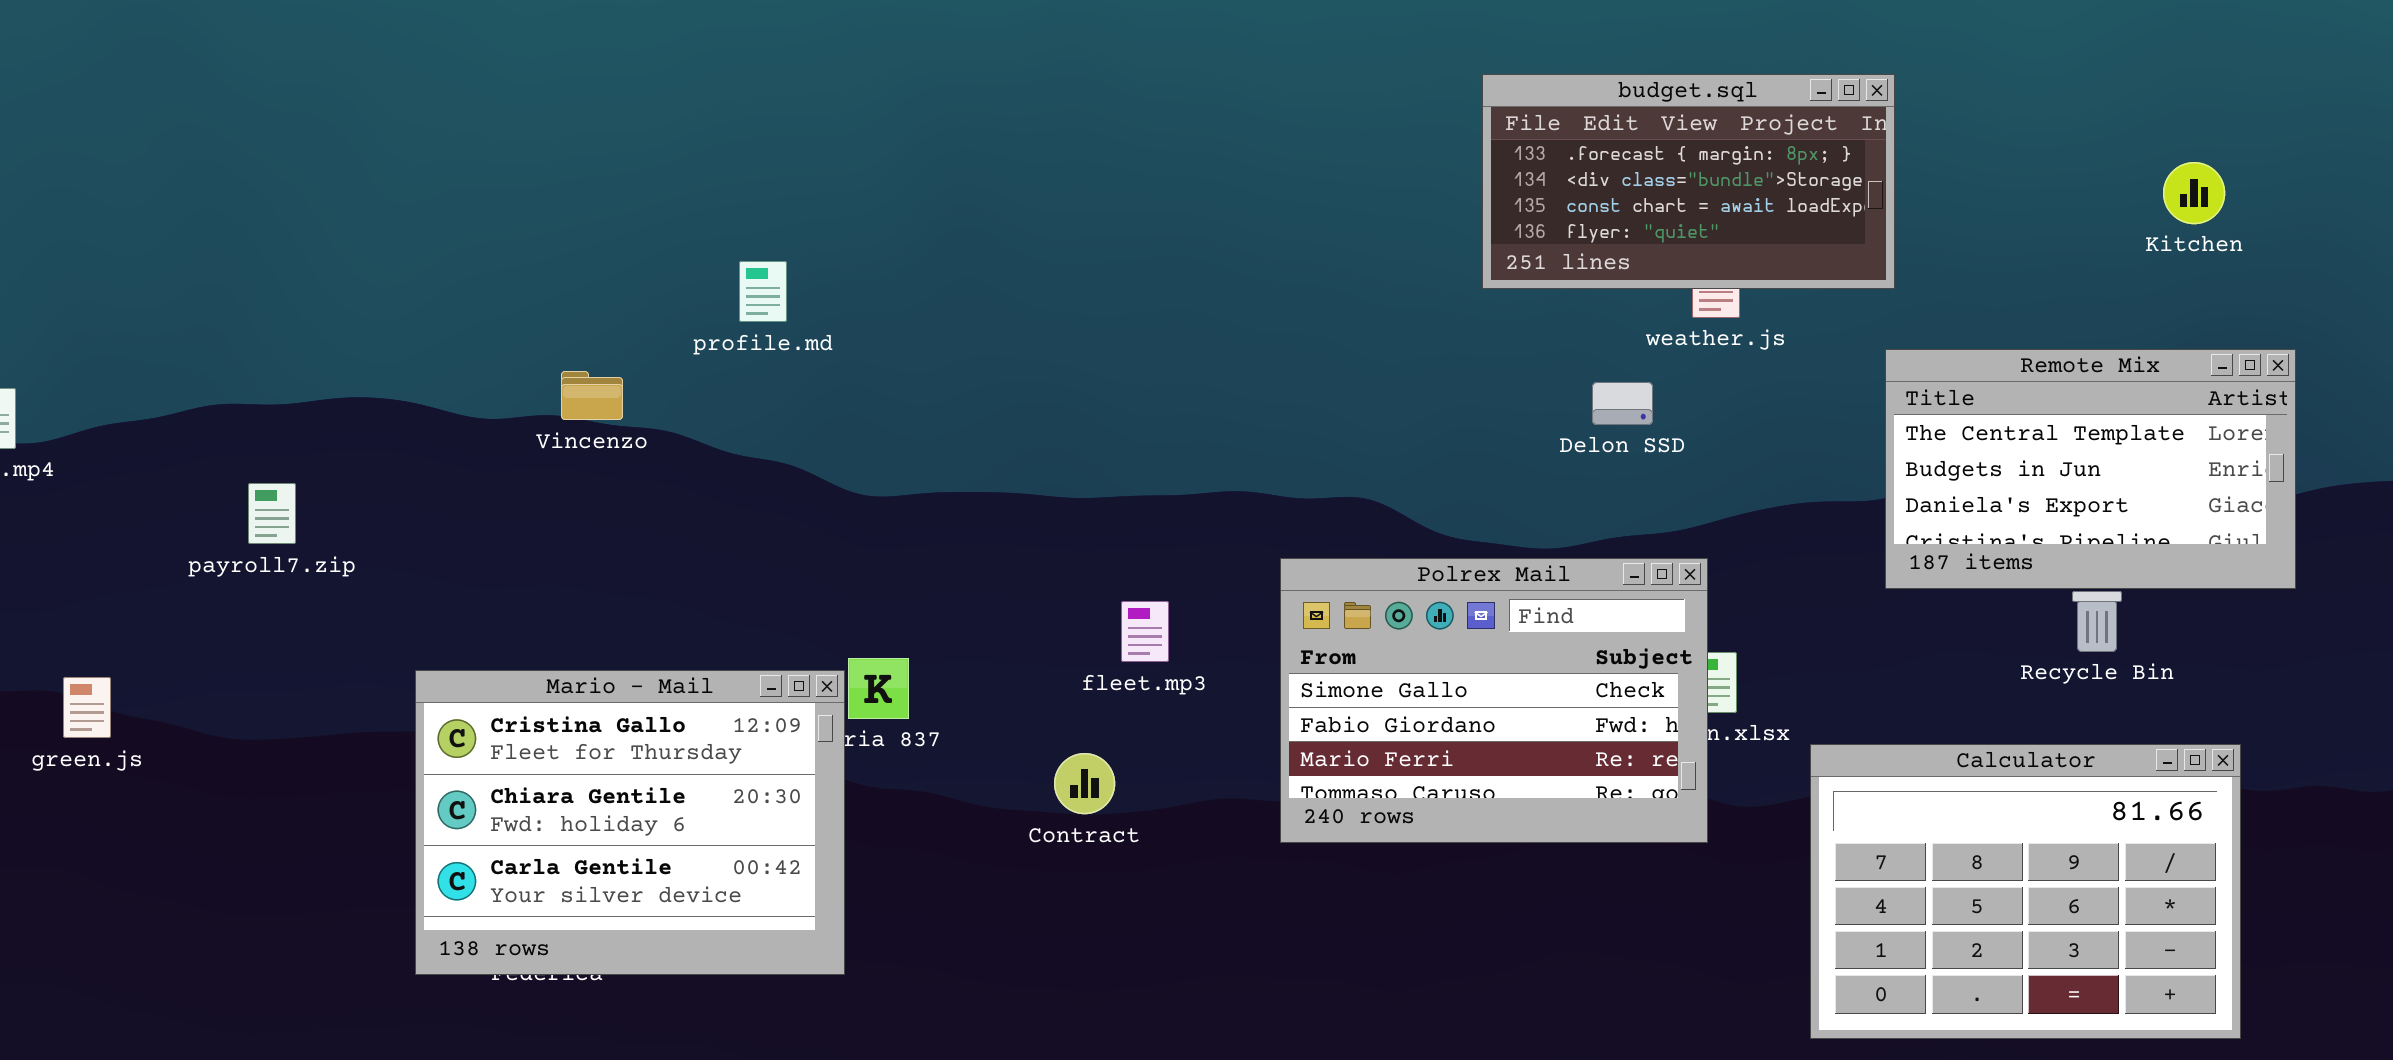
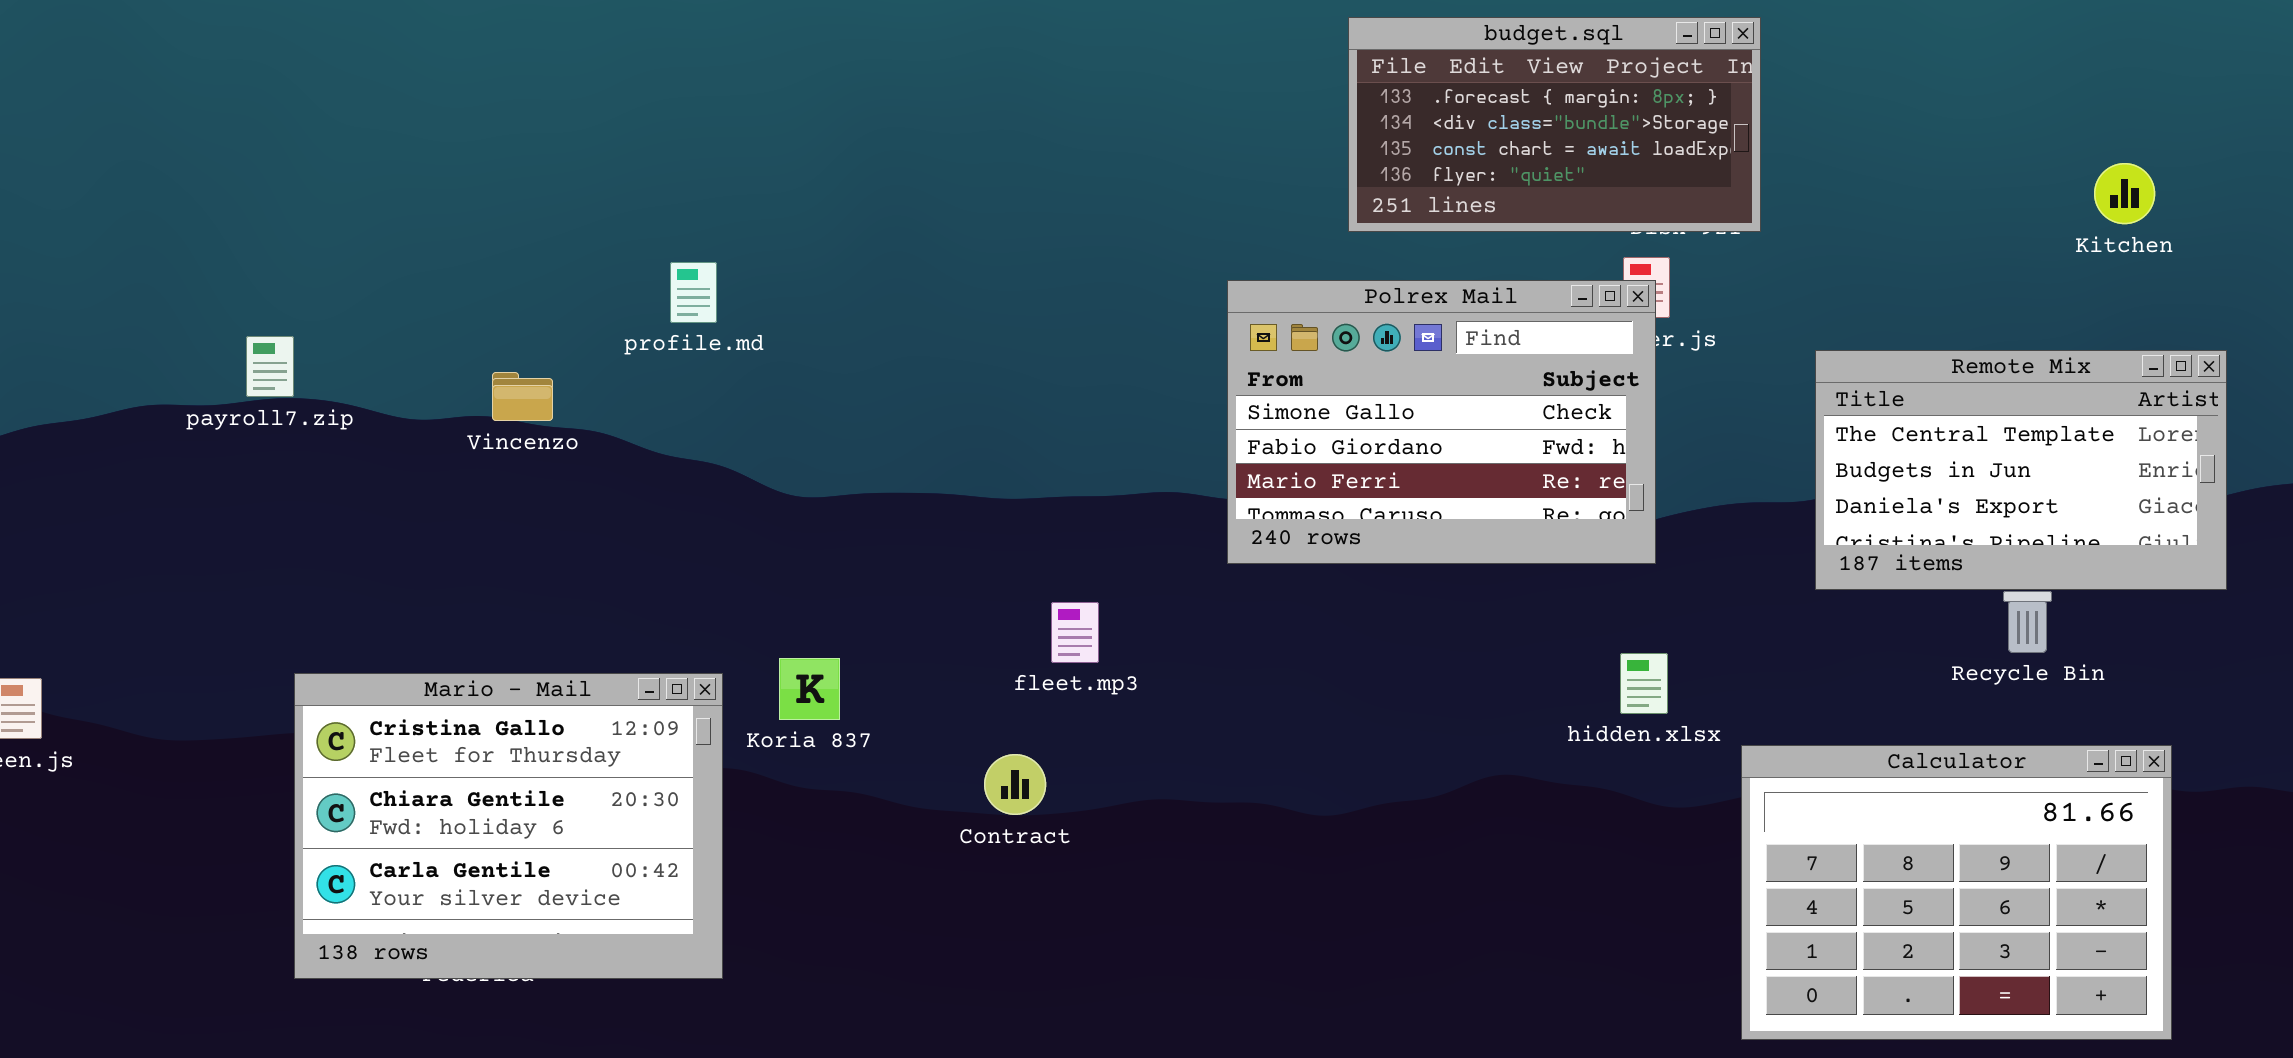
budget.sql: [1482,74,1895,289] -> [1348,17,1761,232], moved
payroll7.zip: [248,483,296,544] -> [246,336,294,397], moved
Polrex Mail: [1280,558,1708,843] -> [1227,280,1656,564], moved
Mario - Mail: [415,670,845,975] -> [294,673,723,979], moved

